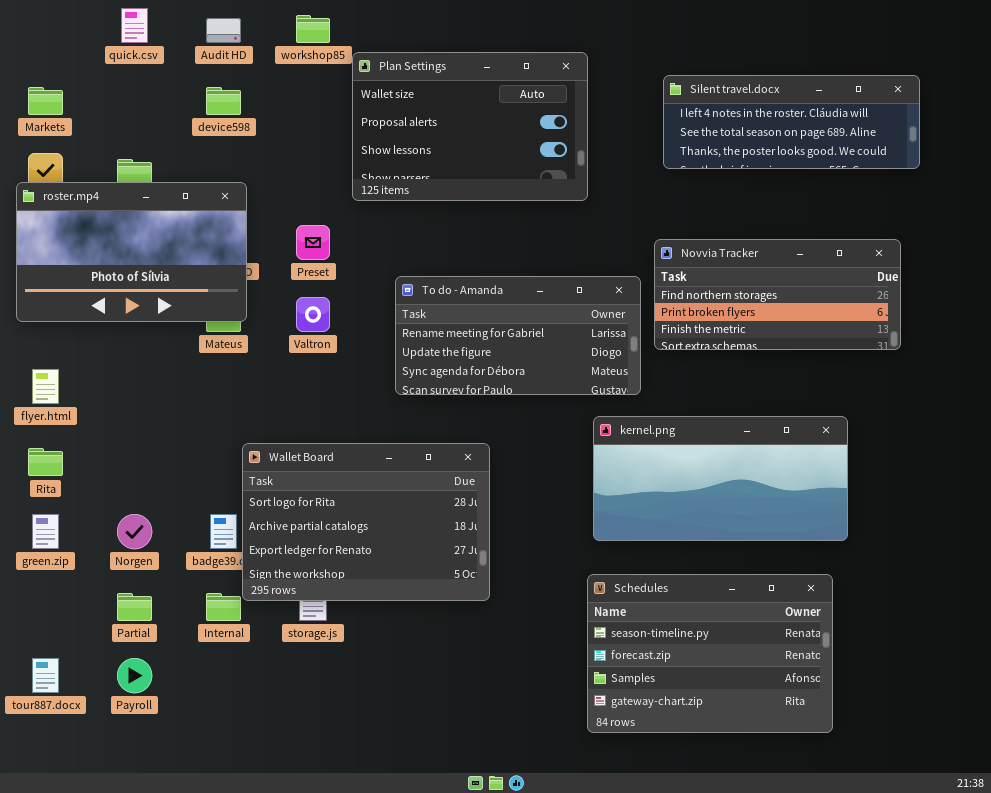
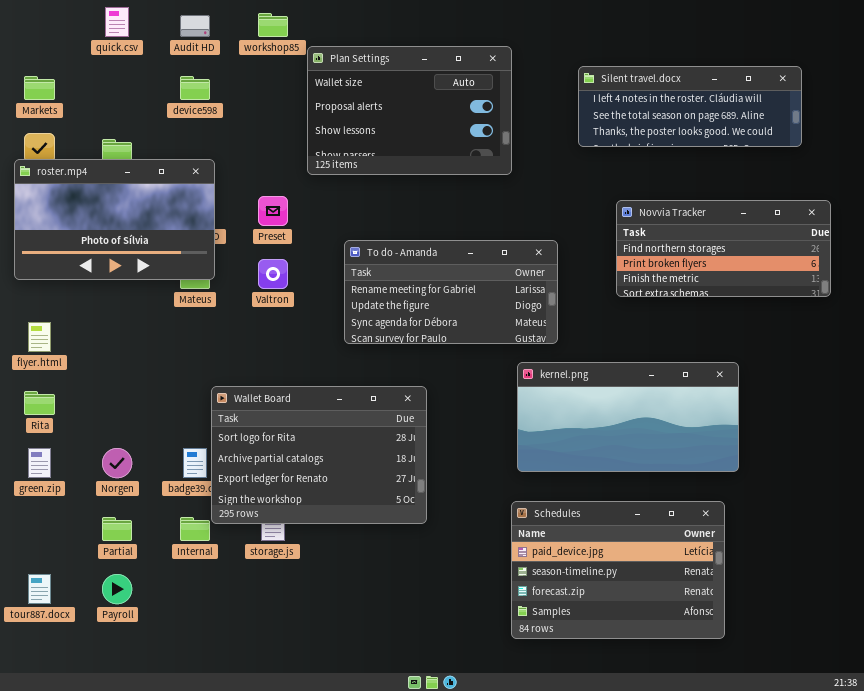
Novvia Tracker: [654,239,901,350] -> [616,200,831,297], moved
Schedules: [587,574,833,733] -> [511,501,725,639], scrolled up 1 row

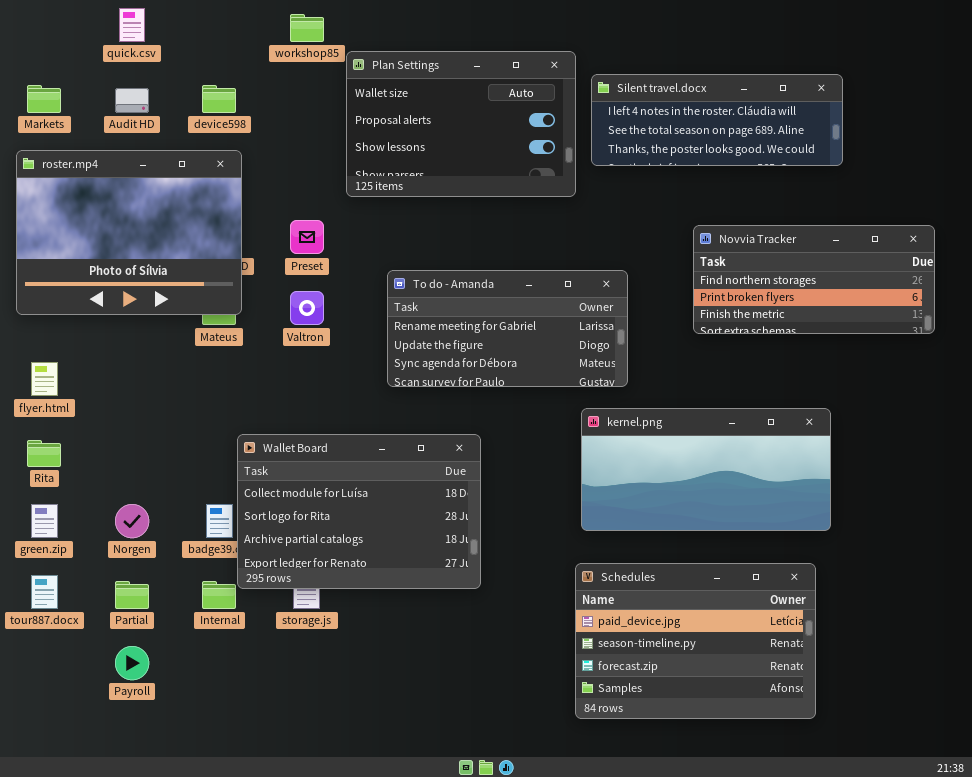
Audit HD: [180,15,210,37] -> [115,88,149,113], moved
Silent travel.docx: [578,66,802,147] -> [591,74,843,166], moved
roster.mp4: [14,159,215,280] -> [16,150,242,315], resized
Wallet Board: [211,386,427,524] -> [237,434,481,589], scrolled up 1 row
tour887.docx: [28,574,51,604] -> [31,575,58,609], moved

